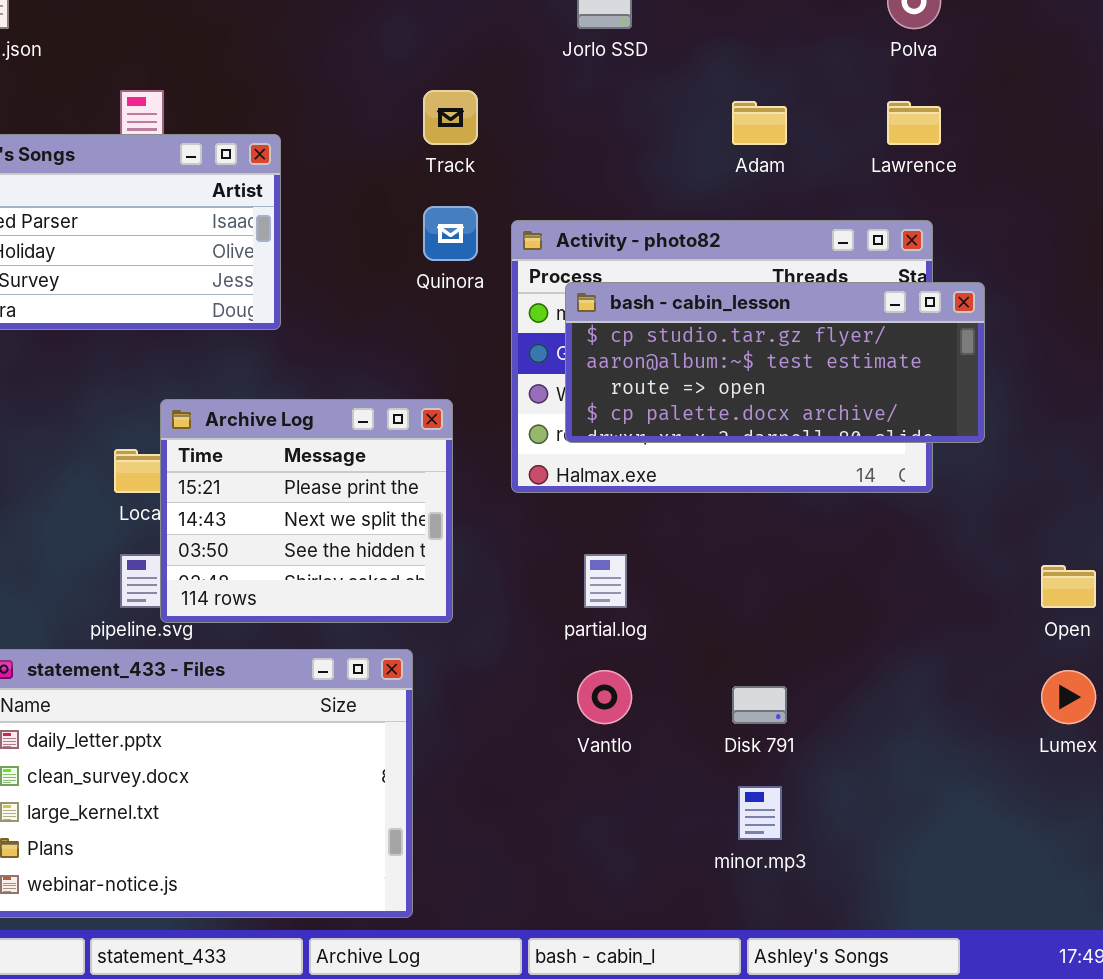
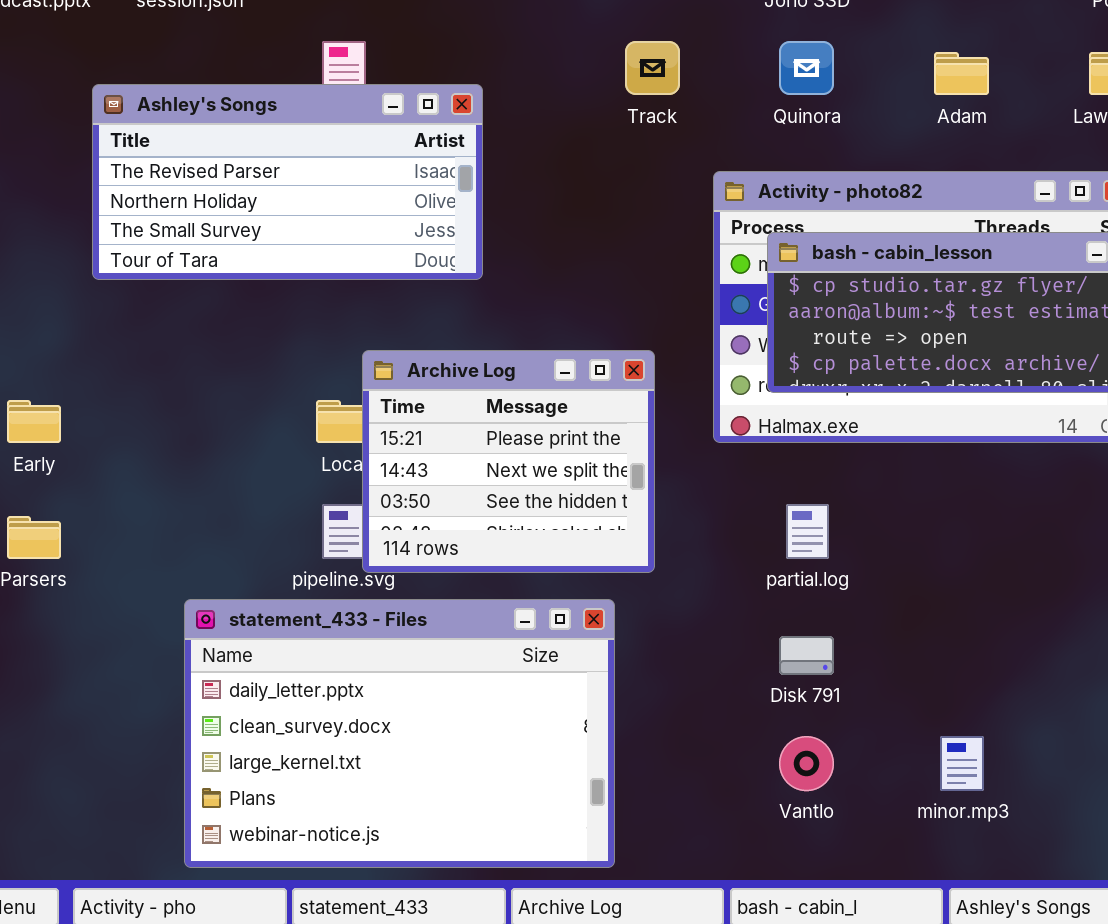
Quinora: [423,206,478,261] -> [779,41,834,95], moved
Vantlo: [577,670,632,724] -> [779,736,834,791], moved
Disk 791: [732,686,787,724] -> [779,636,834,675], moved

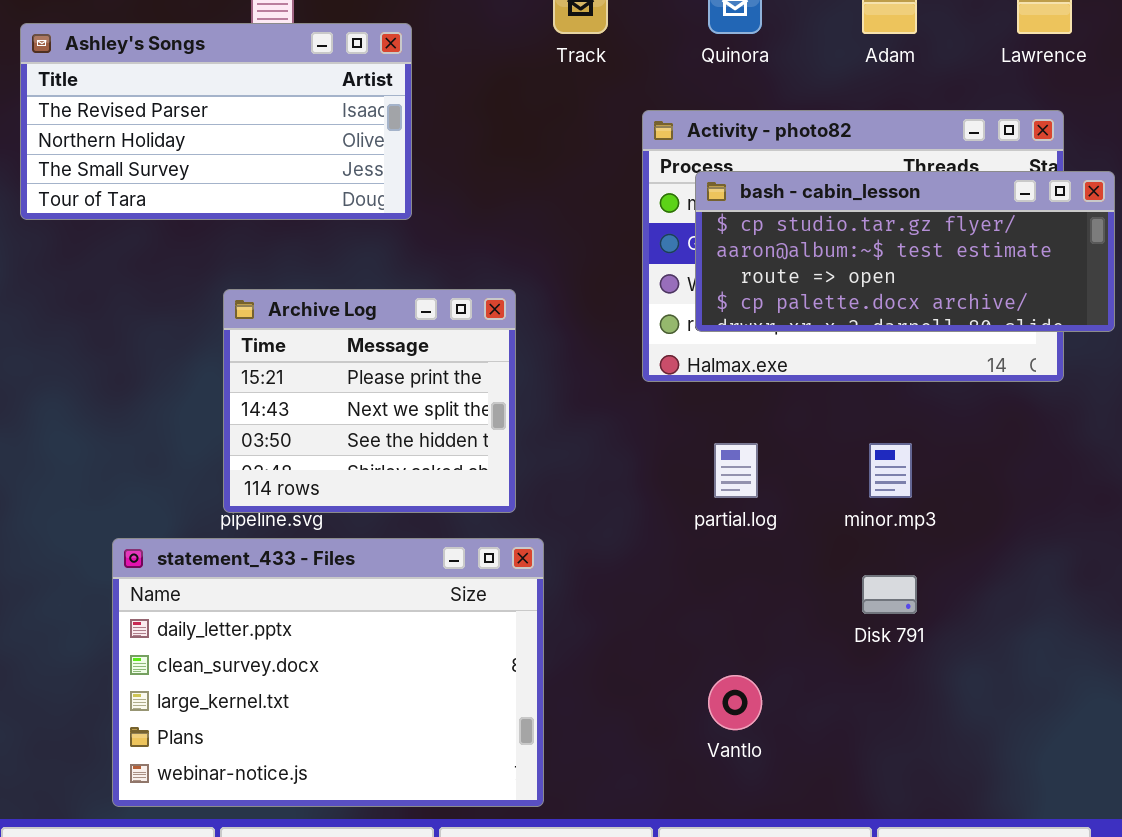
Archive Log: [362,350,655,573] -> [223,289,516,513], moved
Disk 791: [779,636,834,675] -> [862,575,917,614], moved
minor.mp3: [940,736,984,791] -> [869,443,912,498], moved

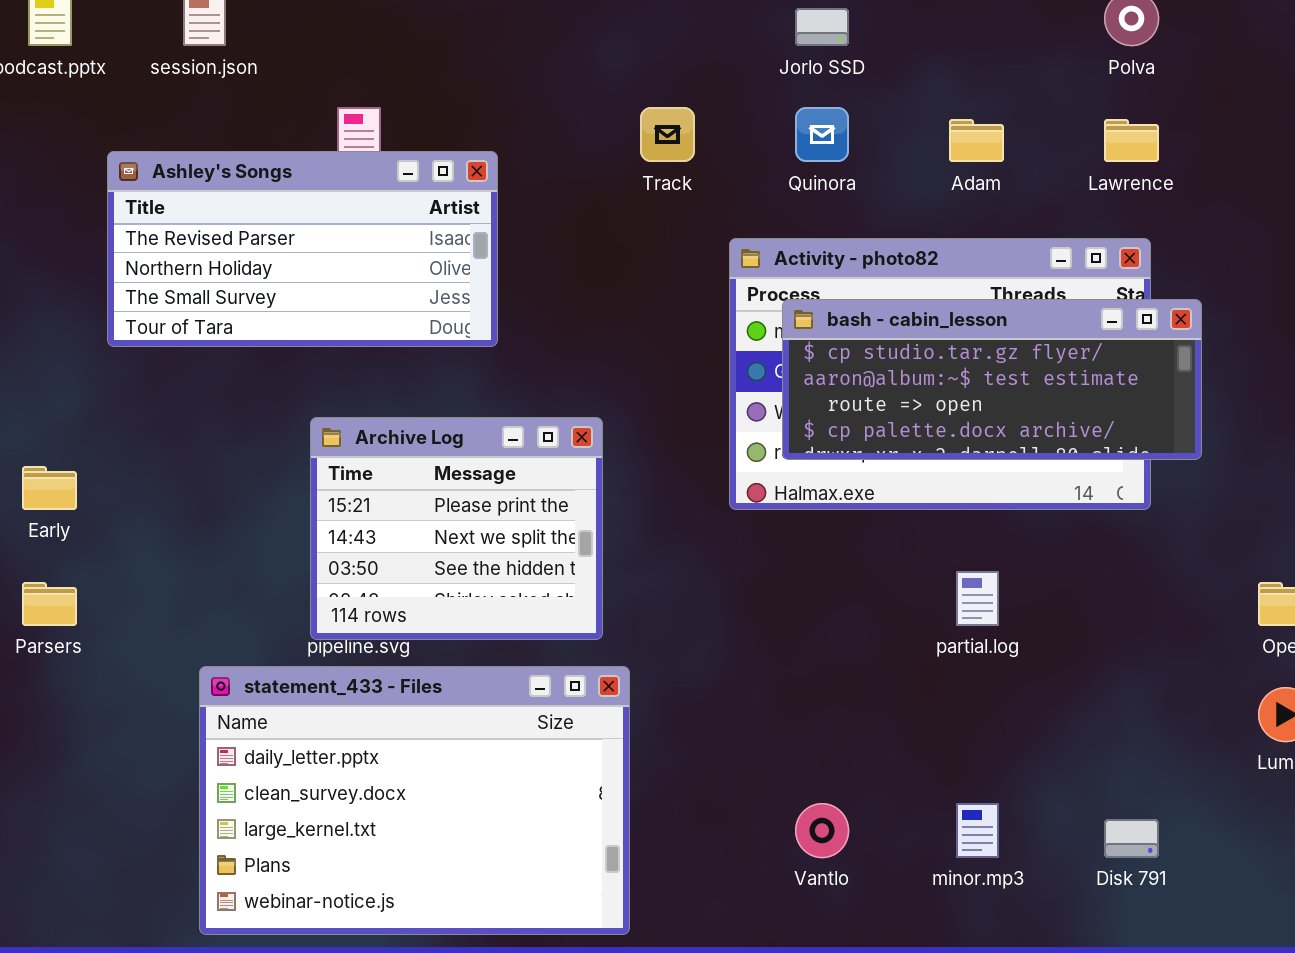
partial.log: [714,443,758,498] -> [956,571,999,626], moved
minor.mp3: [869,443,912,498] -> [956,803,999,858], moved
Disk 791: [862,575,917,614] -> [1104,819,1159,858], moved

